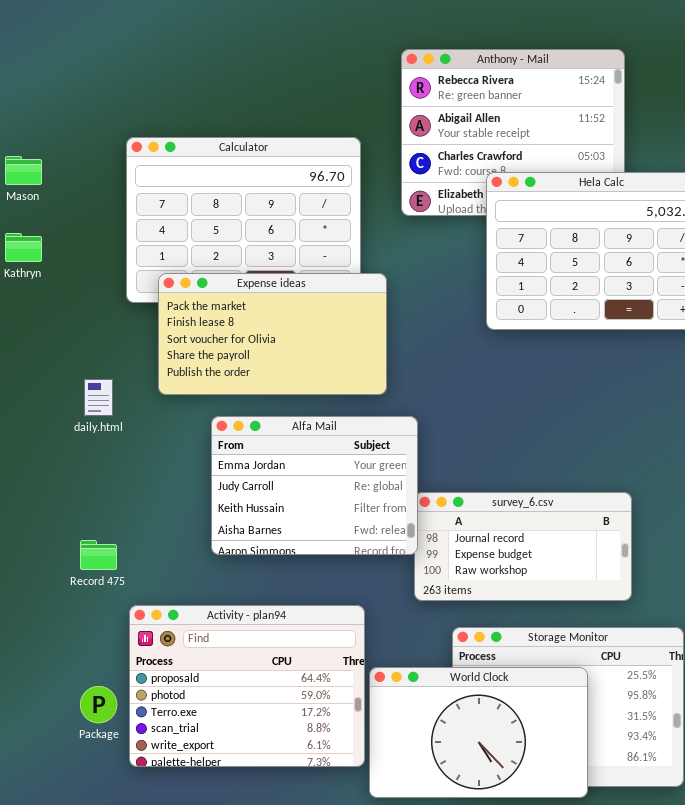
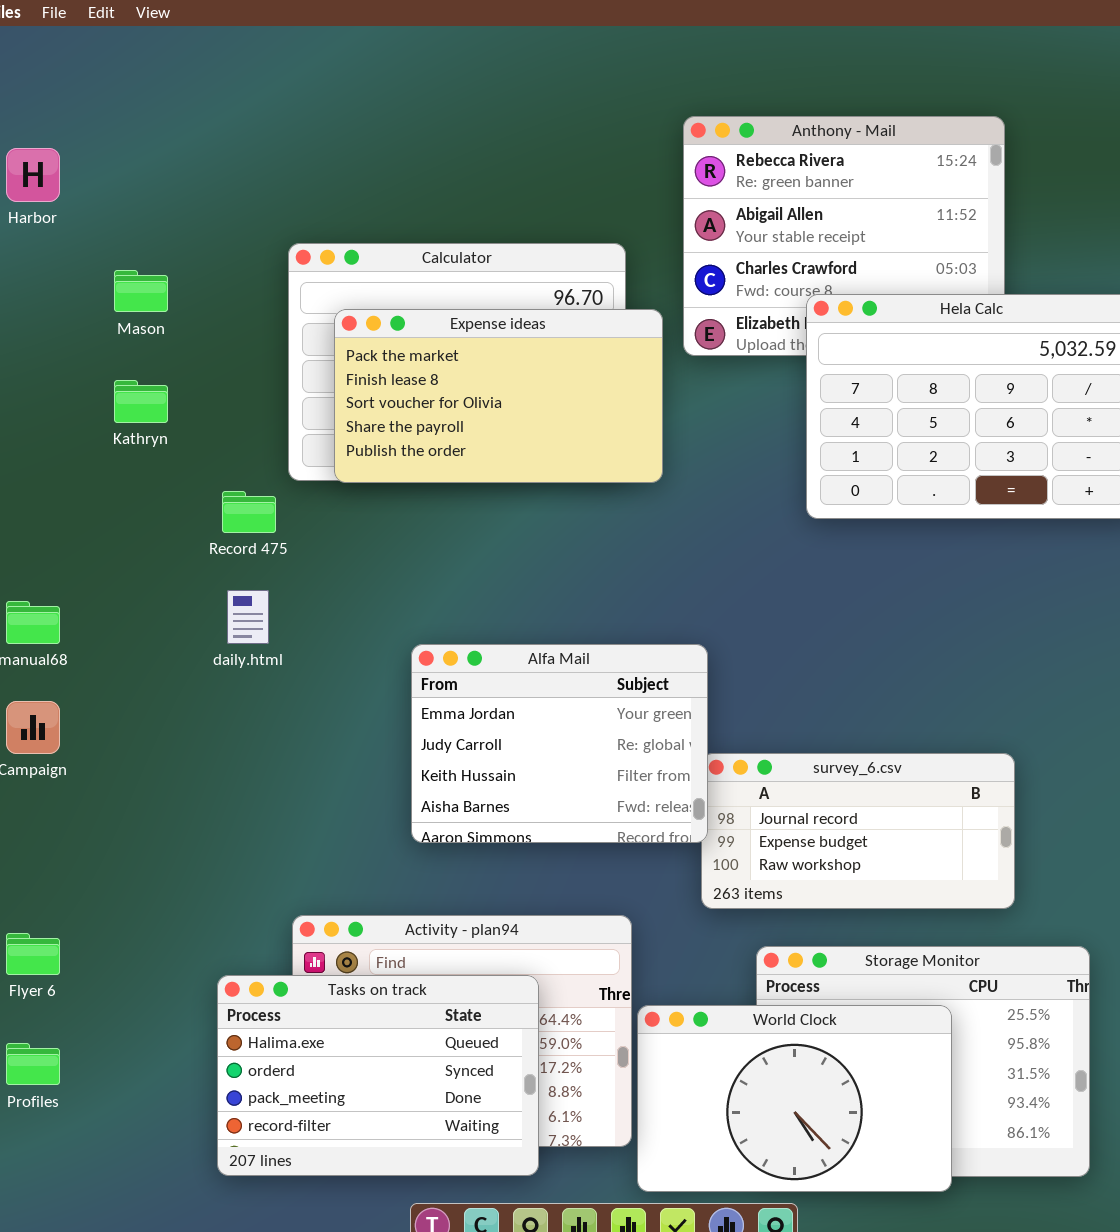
Expense ideas: [158,273,387,395] -> [334,309,663,483], moved
Record 475: [80,540,117,570] -> [222,491,276,533], moved
Tasks on track: none -> [217,975,539,1176], opened

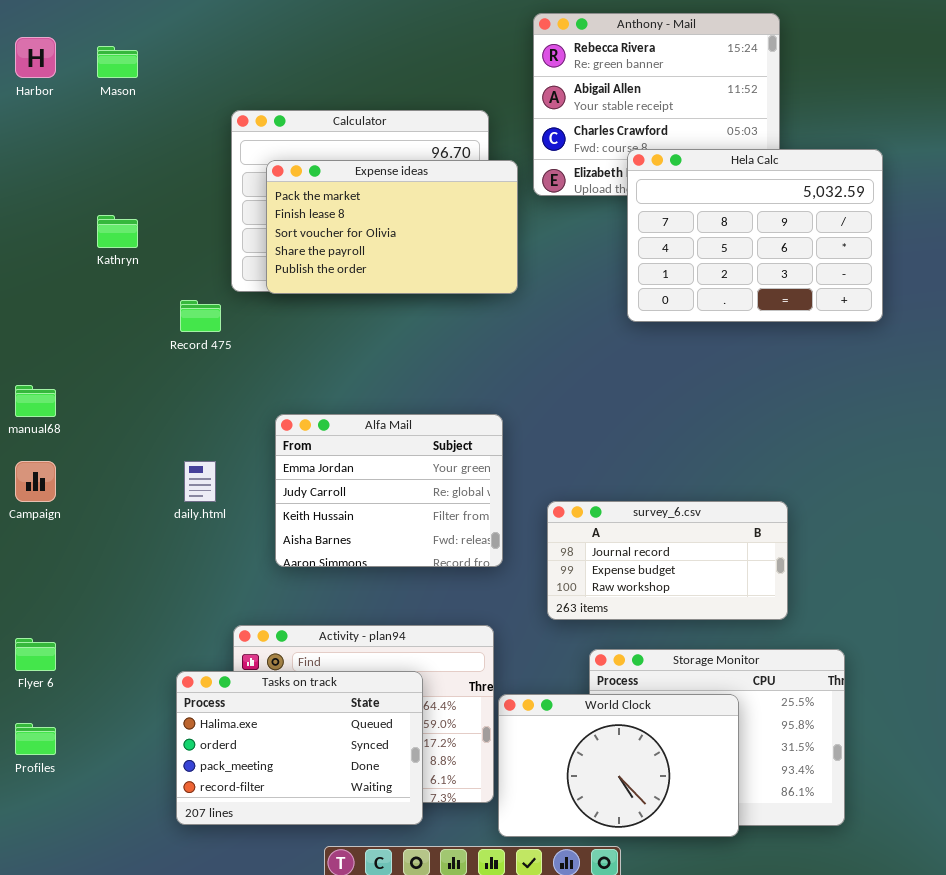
Mason: [114,270,168,312] -> [97,46,138,78], moved
daily.html: [227,590,269,644] -> [184,461,216,502], moved
Alfa Mail: [411,644,708,843] -> [275,414,503,567], moved

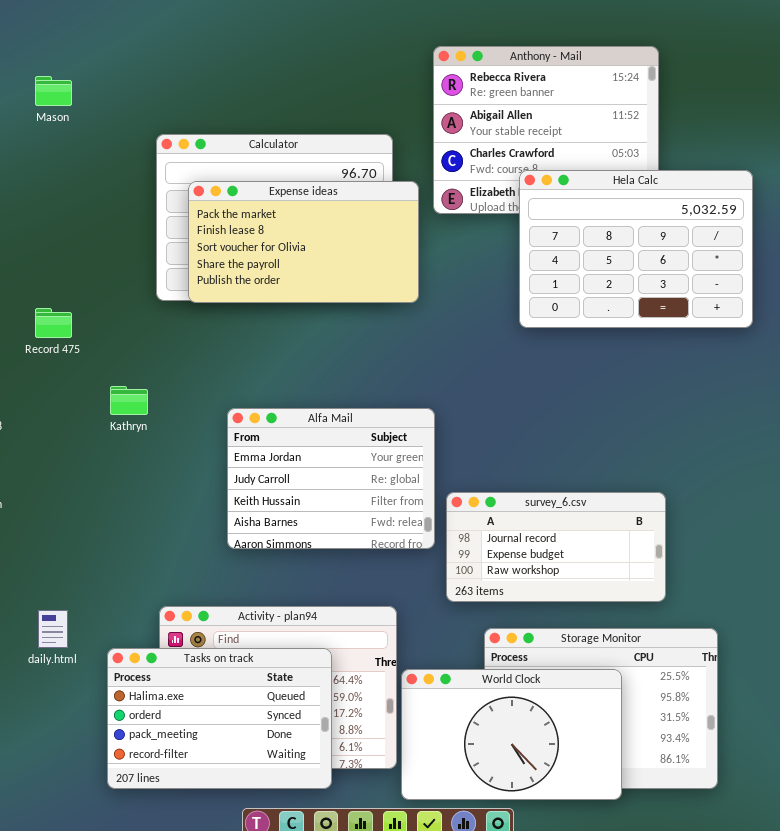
Kathryn: [97,215,138,248] -> [110,386,148,415], moved
Record 475: [180,300,221,332] -> [35,308,72,338], moved
Alfa Mail: [275,414,503,567] -> [227,408,435,549], moved
daily.html: [184,461,216,502] -> [38,610,68,648], moved

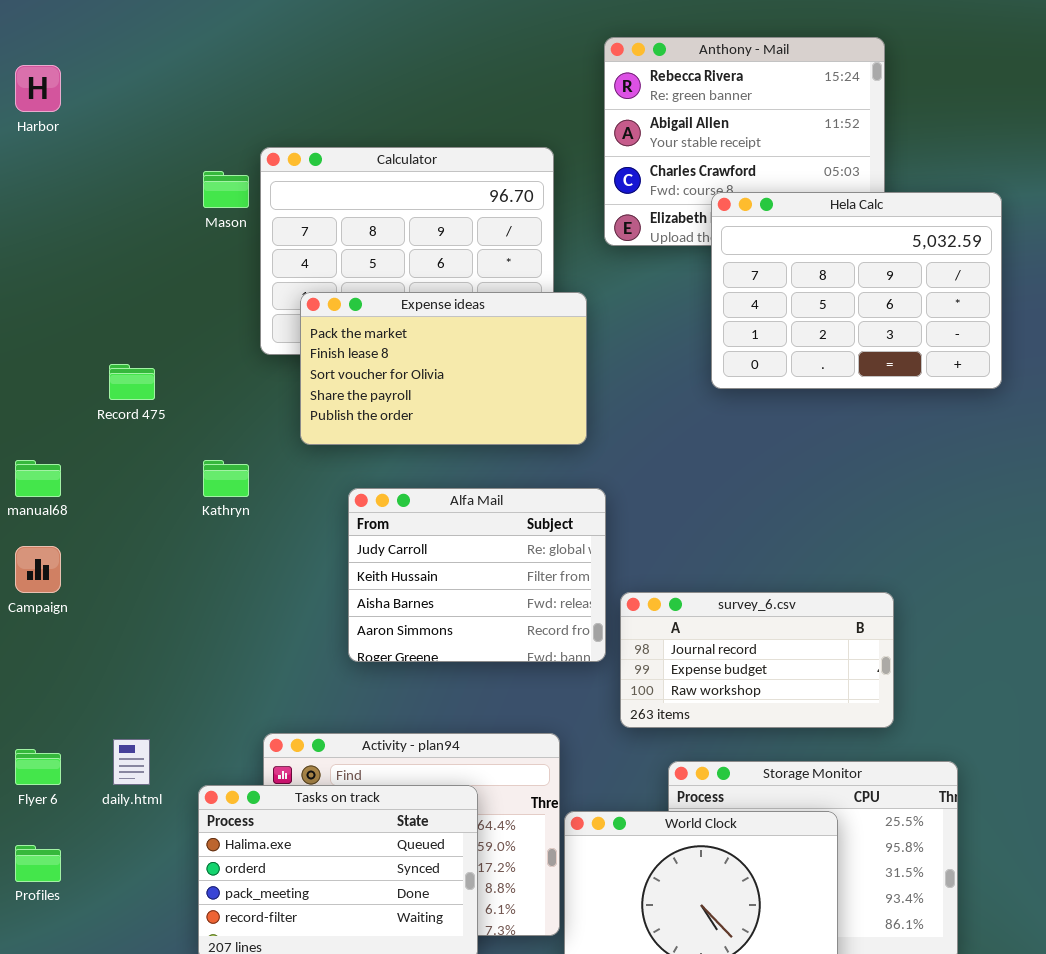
Mason: [35,76,72,106] -> [203,171,249,208], moved
Expense ideas: [188,181,419,303] -> [300,292,587,445], moved
Alfa Mail: [227,408,435,549] -> [348,488,606,662], scrolled down 1 row

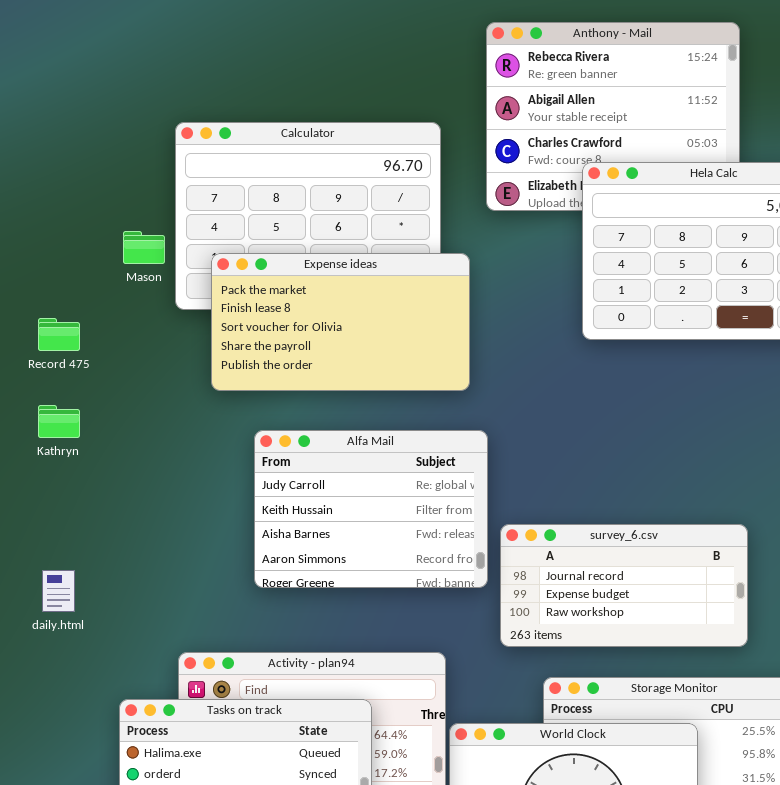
Mason: [203,171,249,208] -> [123,231,165,264], moved
Kathryn: [203,460,249,497] -> [38,405,80,438], moved
daily.html: [113,739,150,785] -> [42,570,75,612], moved

